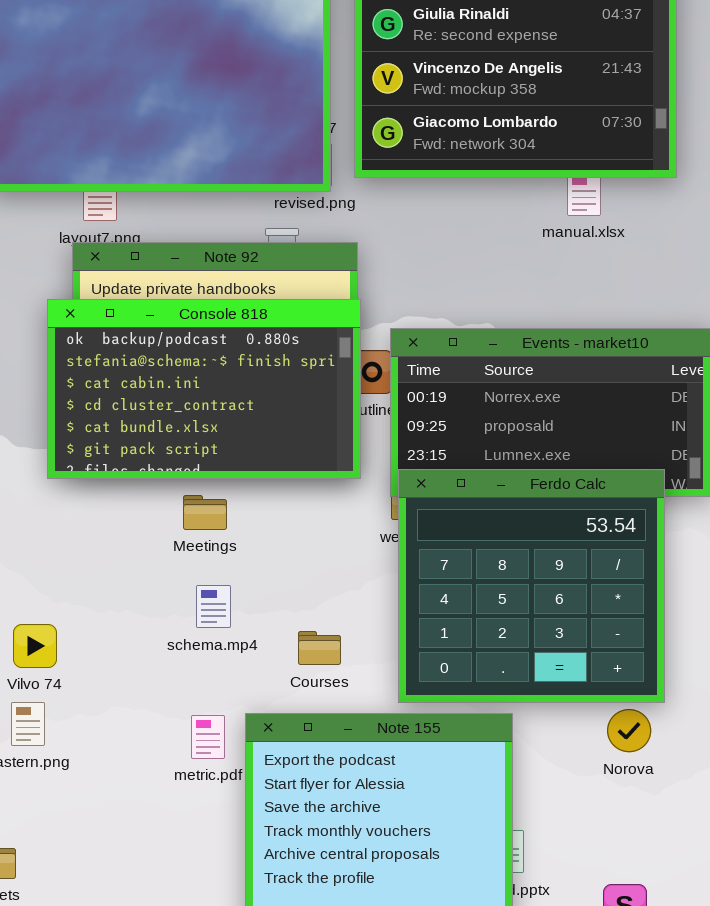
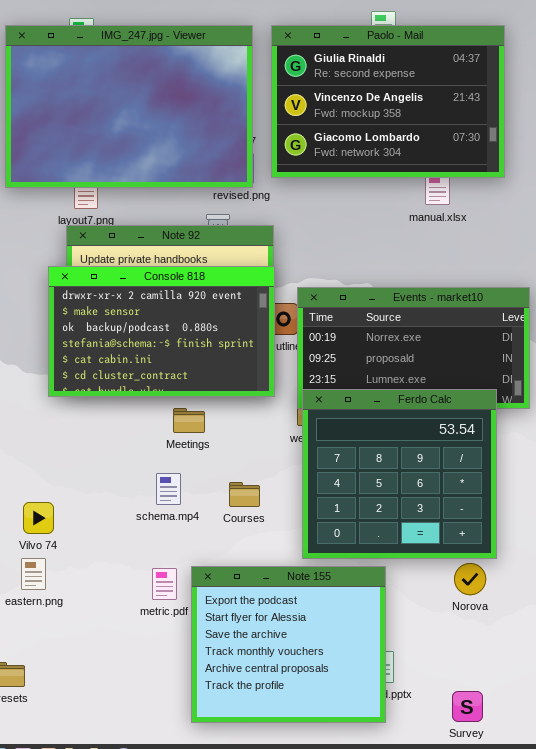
Console 818: [47,299,361,479] -> [48,266,275,397], scrolled up 2 rows
Meetings: [183,495,227,530] -> [173,408,205,433], moved
Courses: [298,631,341,665] -> [229,482,260,507], moved

